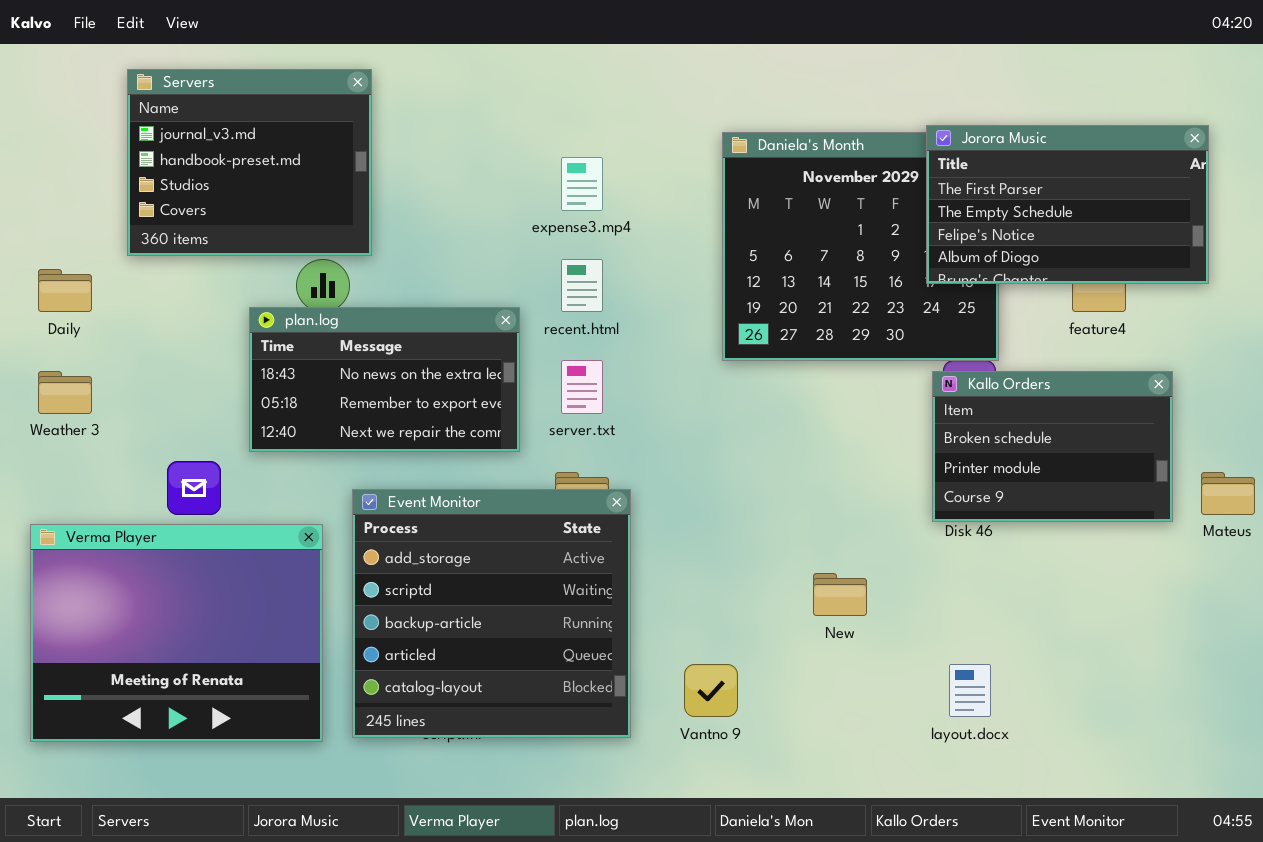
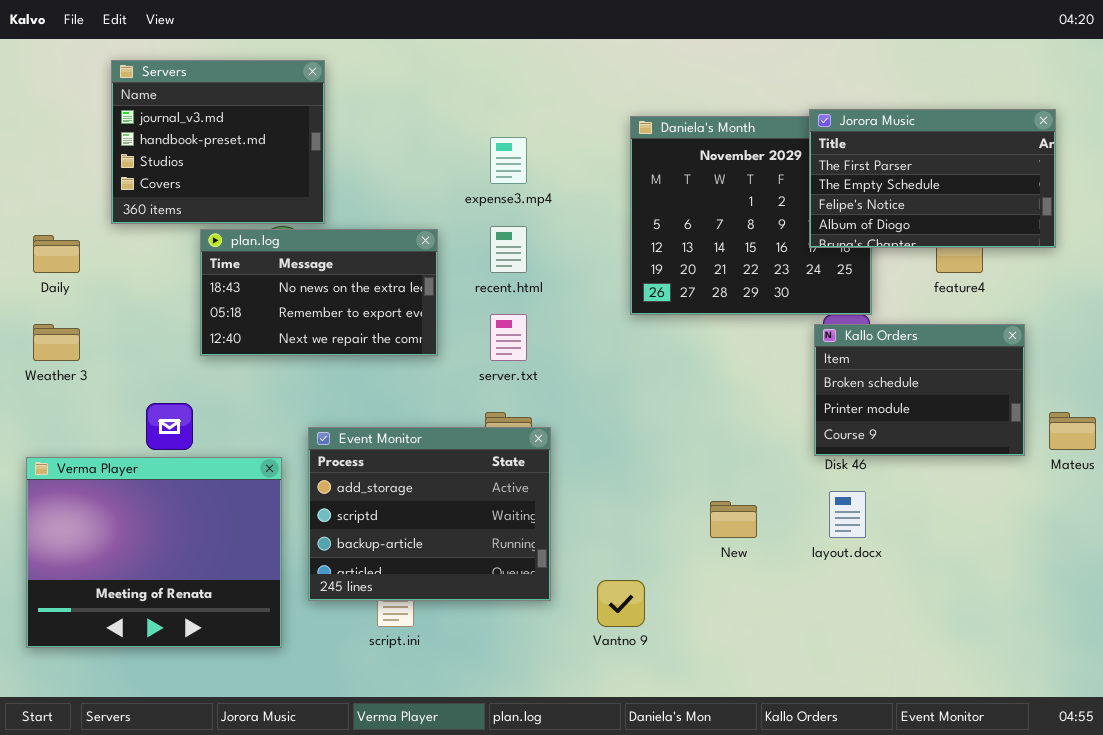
plan.log: [249,307,520,452] -> [200,229,438,356], moved
Event Monitor: [352,489,631,738] -> [308,427,551,601], resized
layout.docx: [949,664,991,717] -> [829,491,866,538], moved

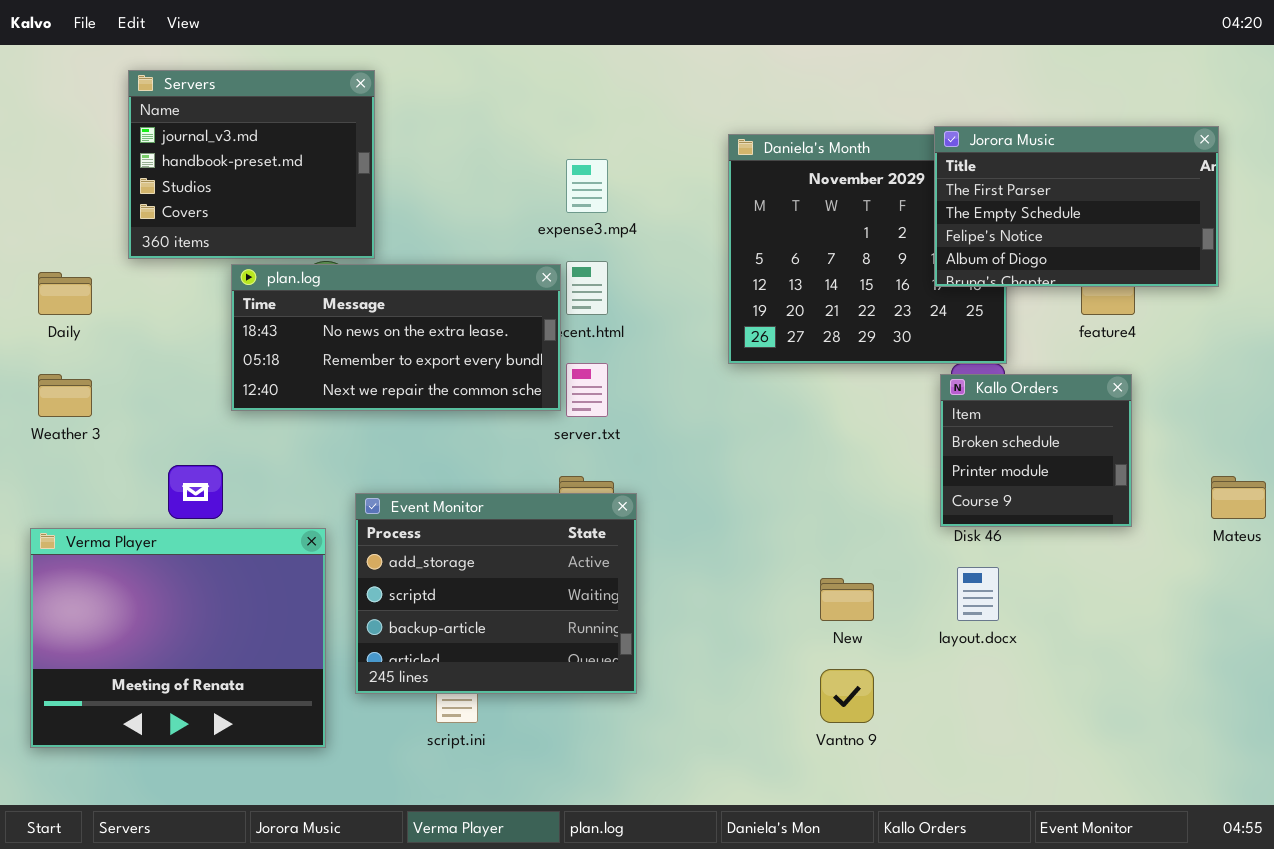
plan.log: [200,229,438,356] -> [231,264,561,411], resized
Kallo Orders: [814,324,1025,456] -> [940,374,1132,527], resized
Vantno 9: [597,580,645,627] -> [820,669,874,723], moved

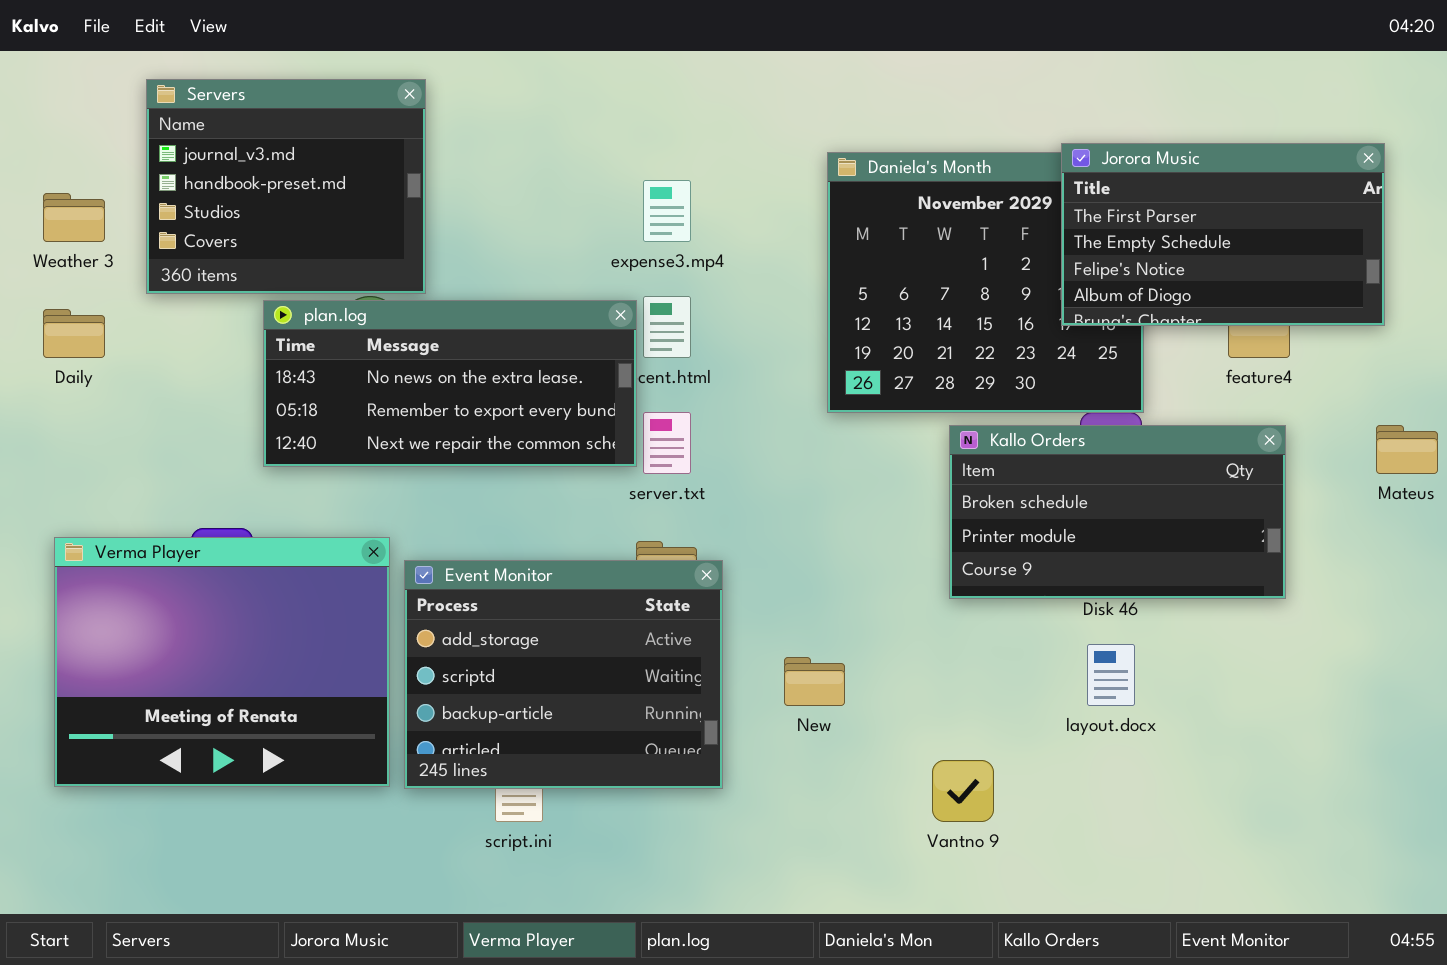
Weather 3: [38,374,92,417] -> [43,193,105,242], moved
Kallo Orders: [940,374,1132,527] -> [949,425,1286,599], resized
Mateus: [1211,476,1266,519] -> [1376,425,1438,474], moved
Verma Player: [30,528,326,748] -> [54,537,390,787], moved
New: [820,578,874,621] -> [784,657,845,706], moved

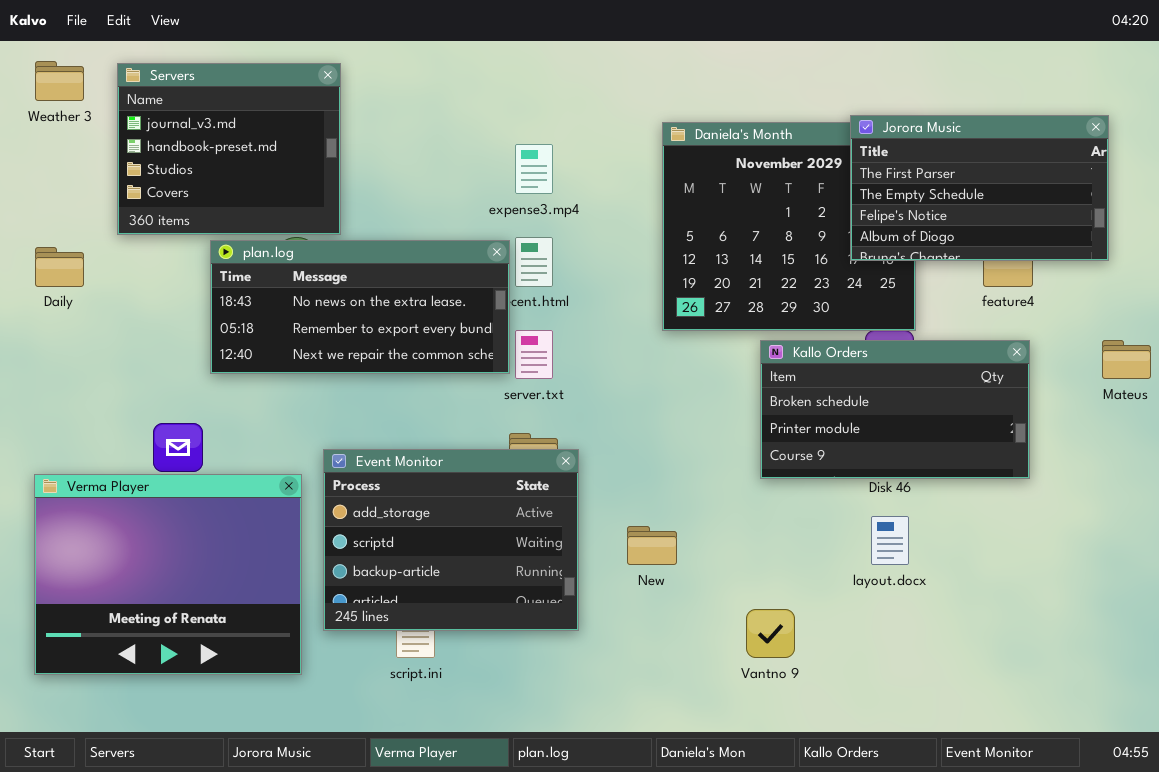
Weather 3: [43,193,105,242] -> [35,61,84,101], moved
Verma Player: [54,537,390,787] -> [34,474,302,675], moved

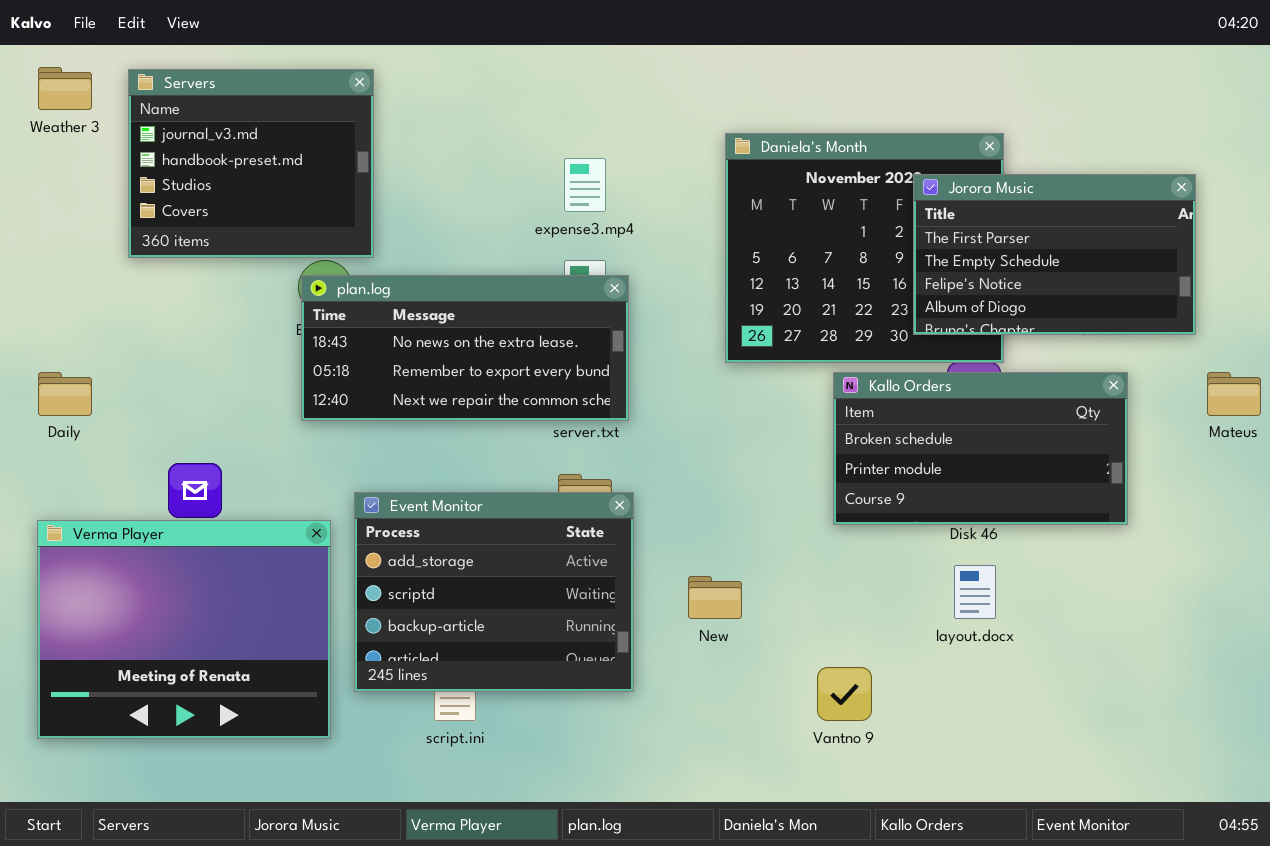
Jorora Music: [850,115,1109,261] -> [913,174,1196,335], moved
plan.log: [210,240,510,374] -> [301,275,629,421], moved
Daily: [35,247,84,287] -> [38,372,92,416], moved

